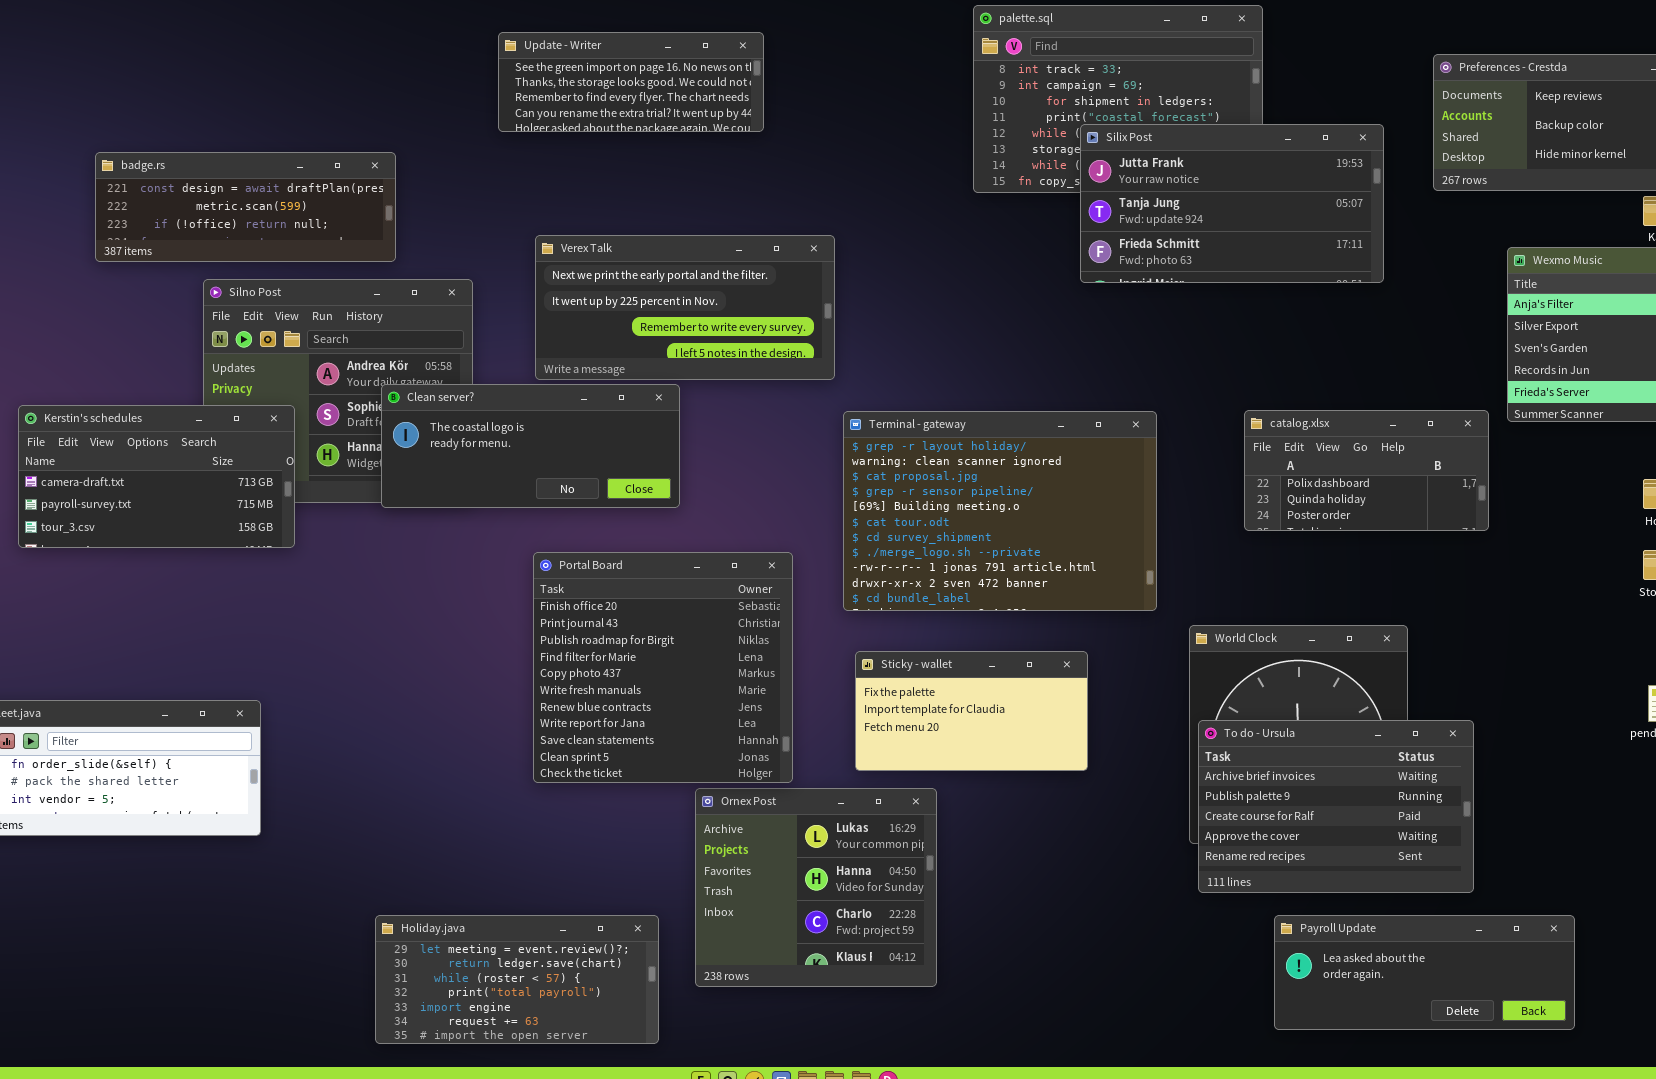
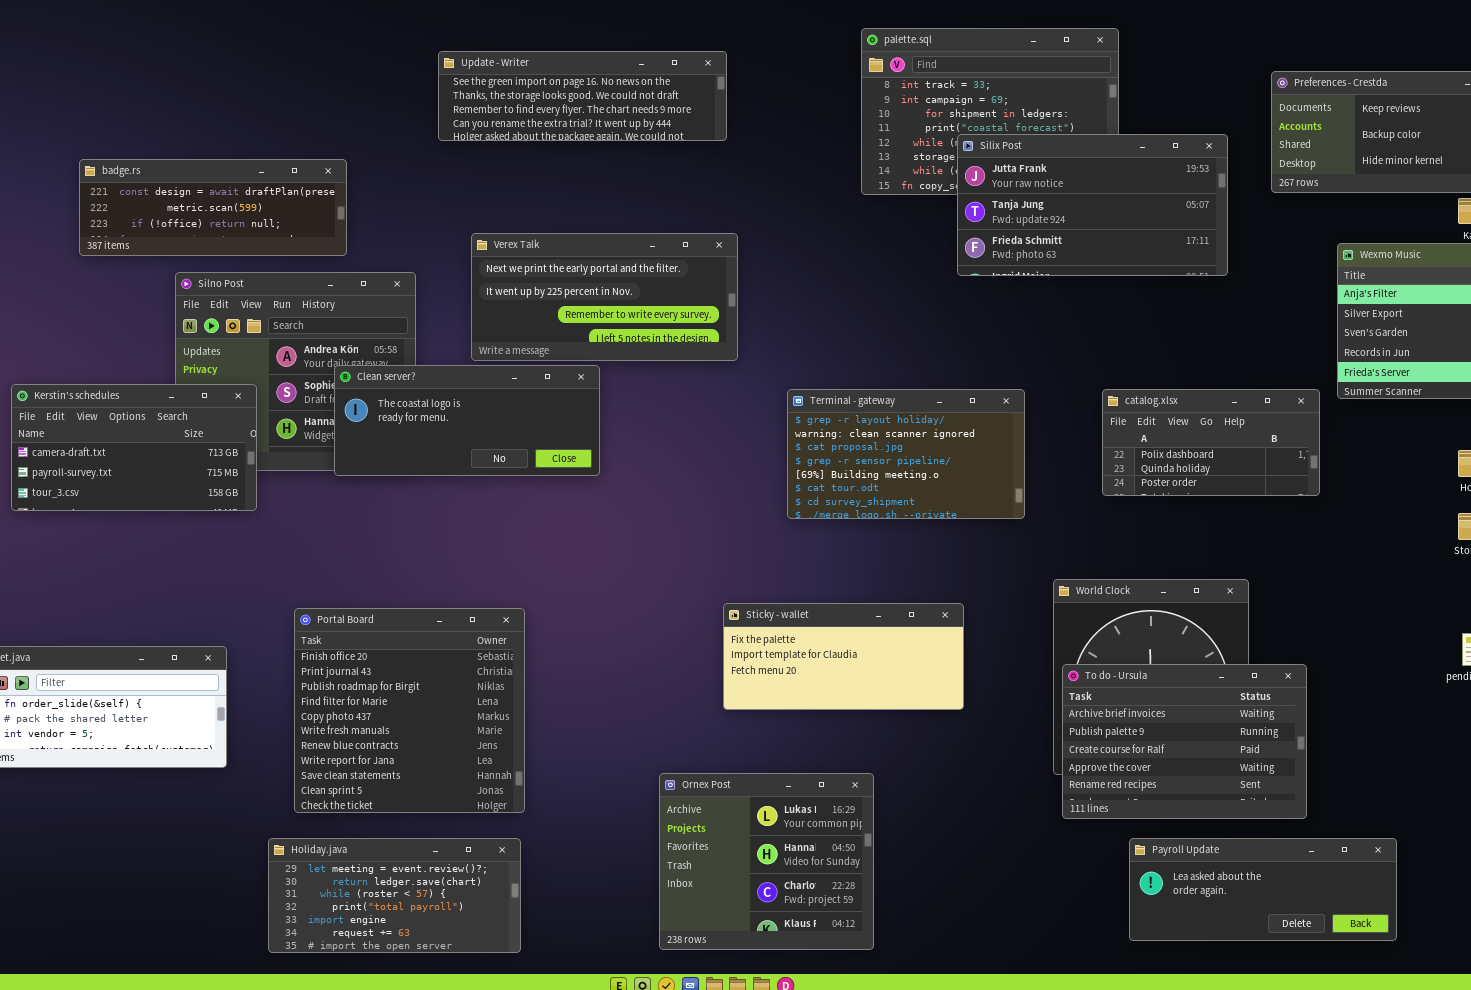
Update - Writer: [498,32,764,132] -> [438,51,727,141], resized
Terminal - gateway: [843,411,1157,611] -> [787,389,1025,519], resized
Portal Board: [533,552,793,783] -> [294,608,525,813], moved
Sticky - wallet: [855,651,1088,771] -> [723,603,964,710], resized
Ornex Post: [695,788,937,987] -> [659,773,874,950], moved
Holiday.java: [375,915,659,1044] -> [268,838,521,953], moved

